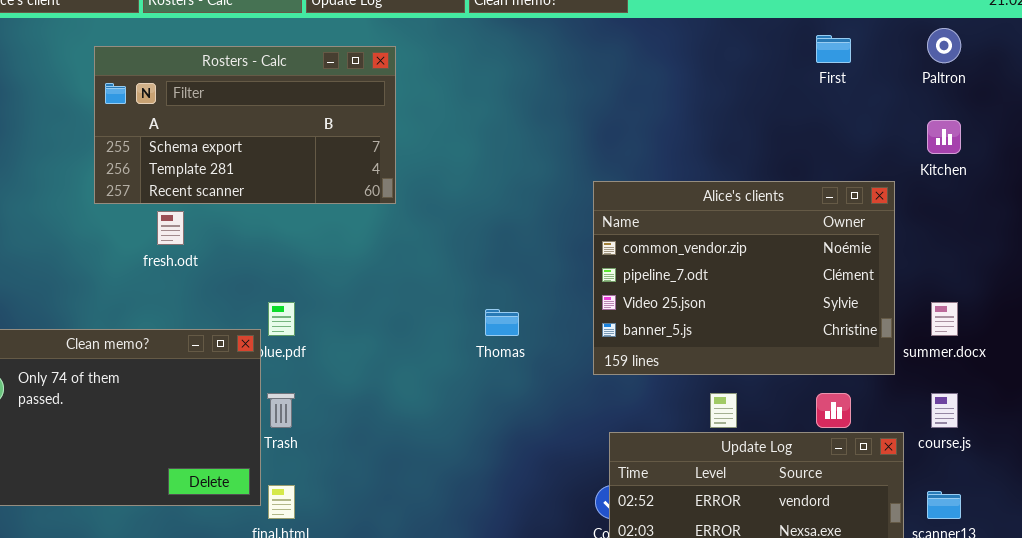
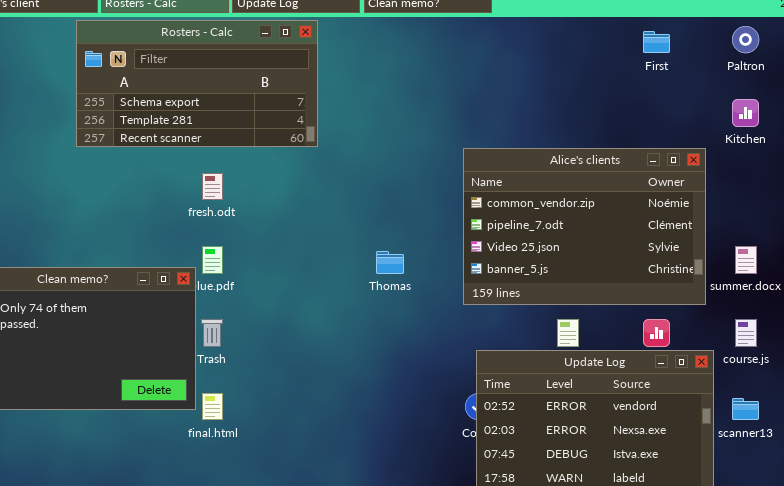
Rosters - Calc: [94,46,396,204] -> [76,20,318,147], moved
fresh.odt: [157,211,184,245] -> [202,173,223,200], moved

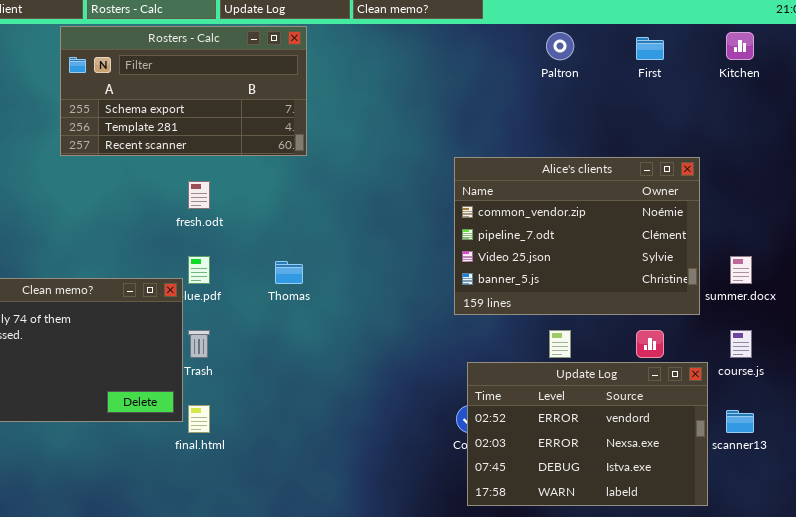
Paltron: [732,26,759,53] -> [546,32,574,60], moved
Kitchen: [732,99,759,127] -> [726,32,754,60], moved
Thomas: [376,251,404,274] -> [275,261,303,284], moved

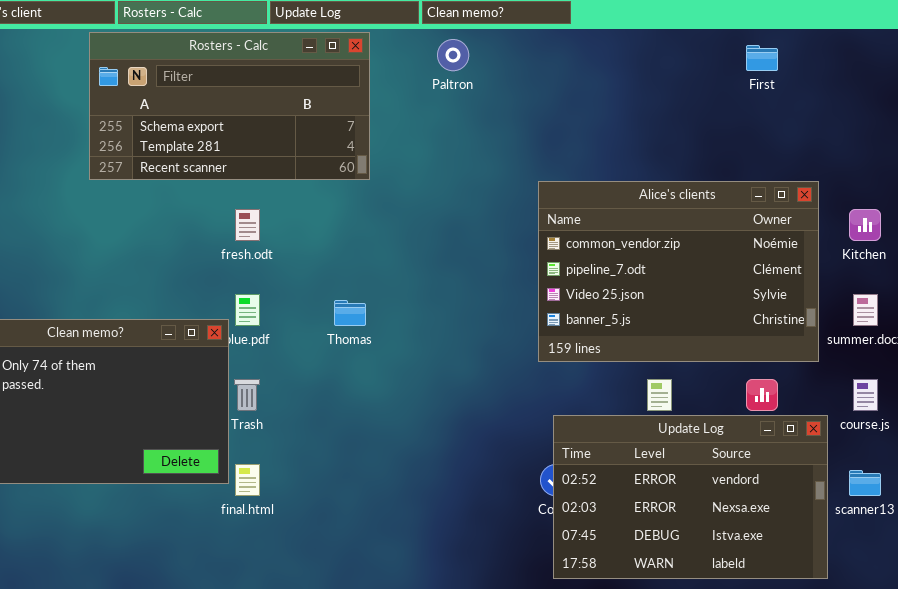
Paltron: [546,32,574,60] -> [437,39,469,71], moved
Kitchen: [726,32,754,60] -> [849,209,881,241], moved

